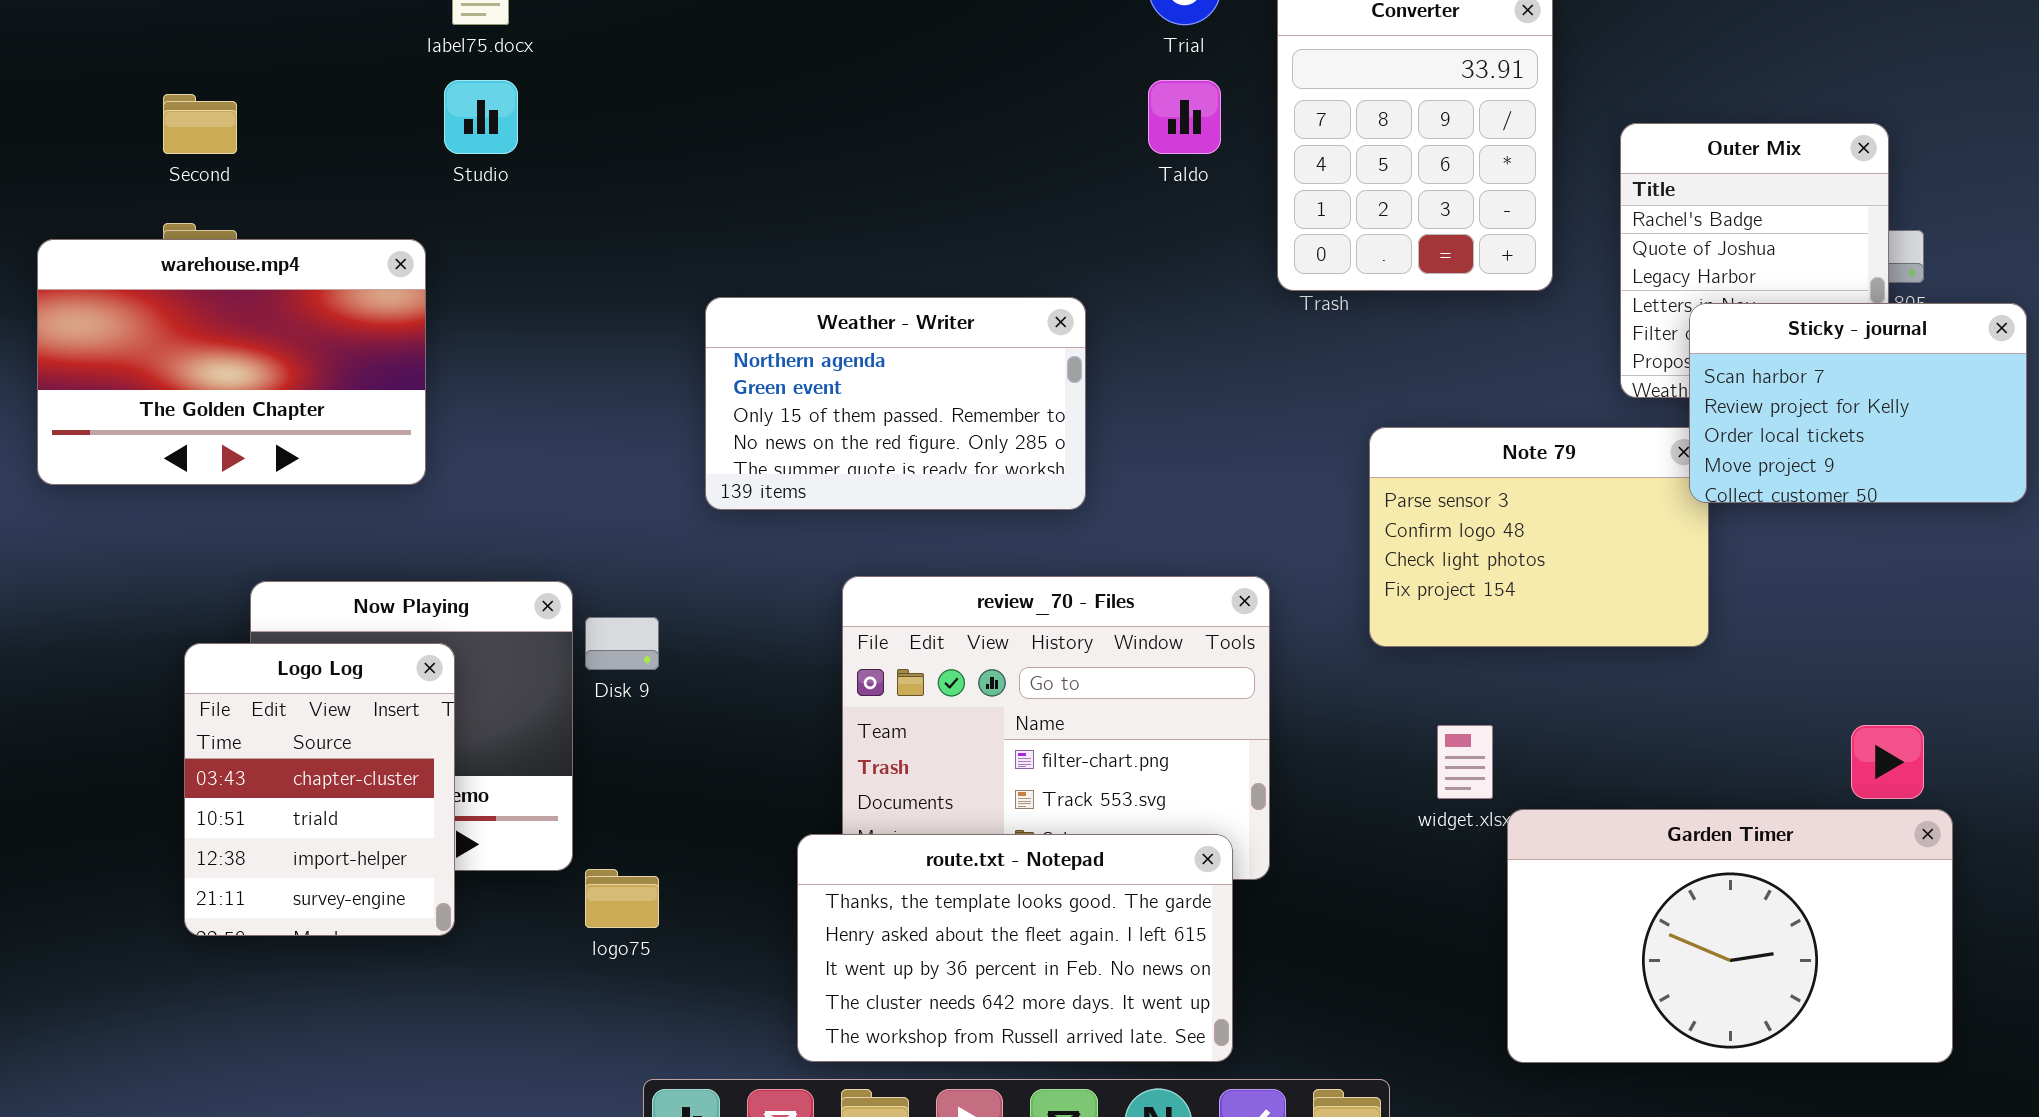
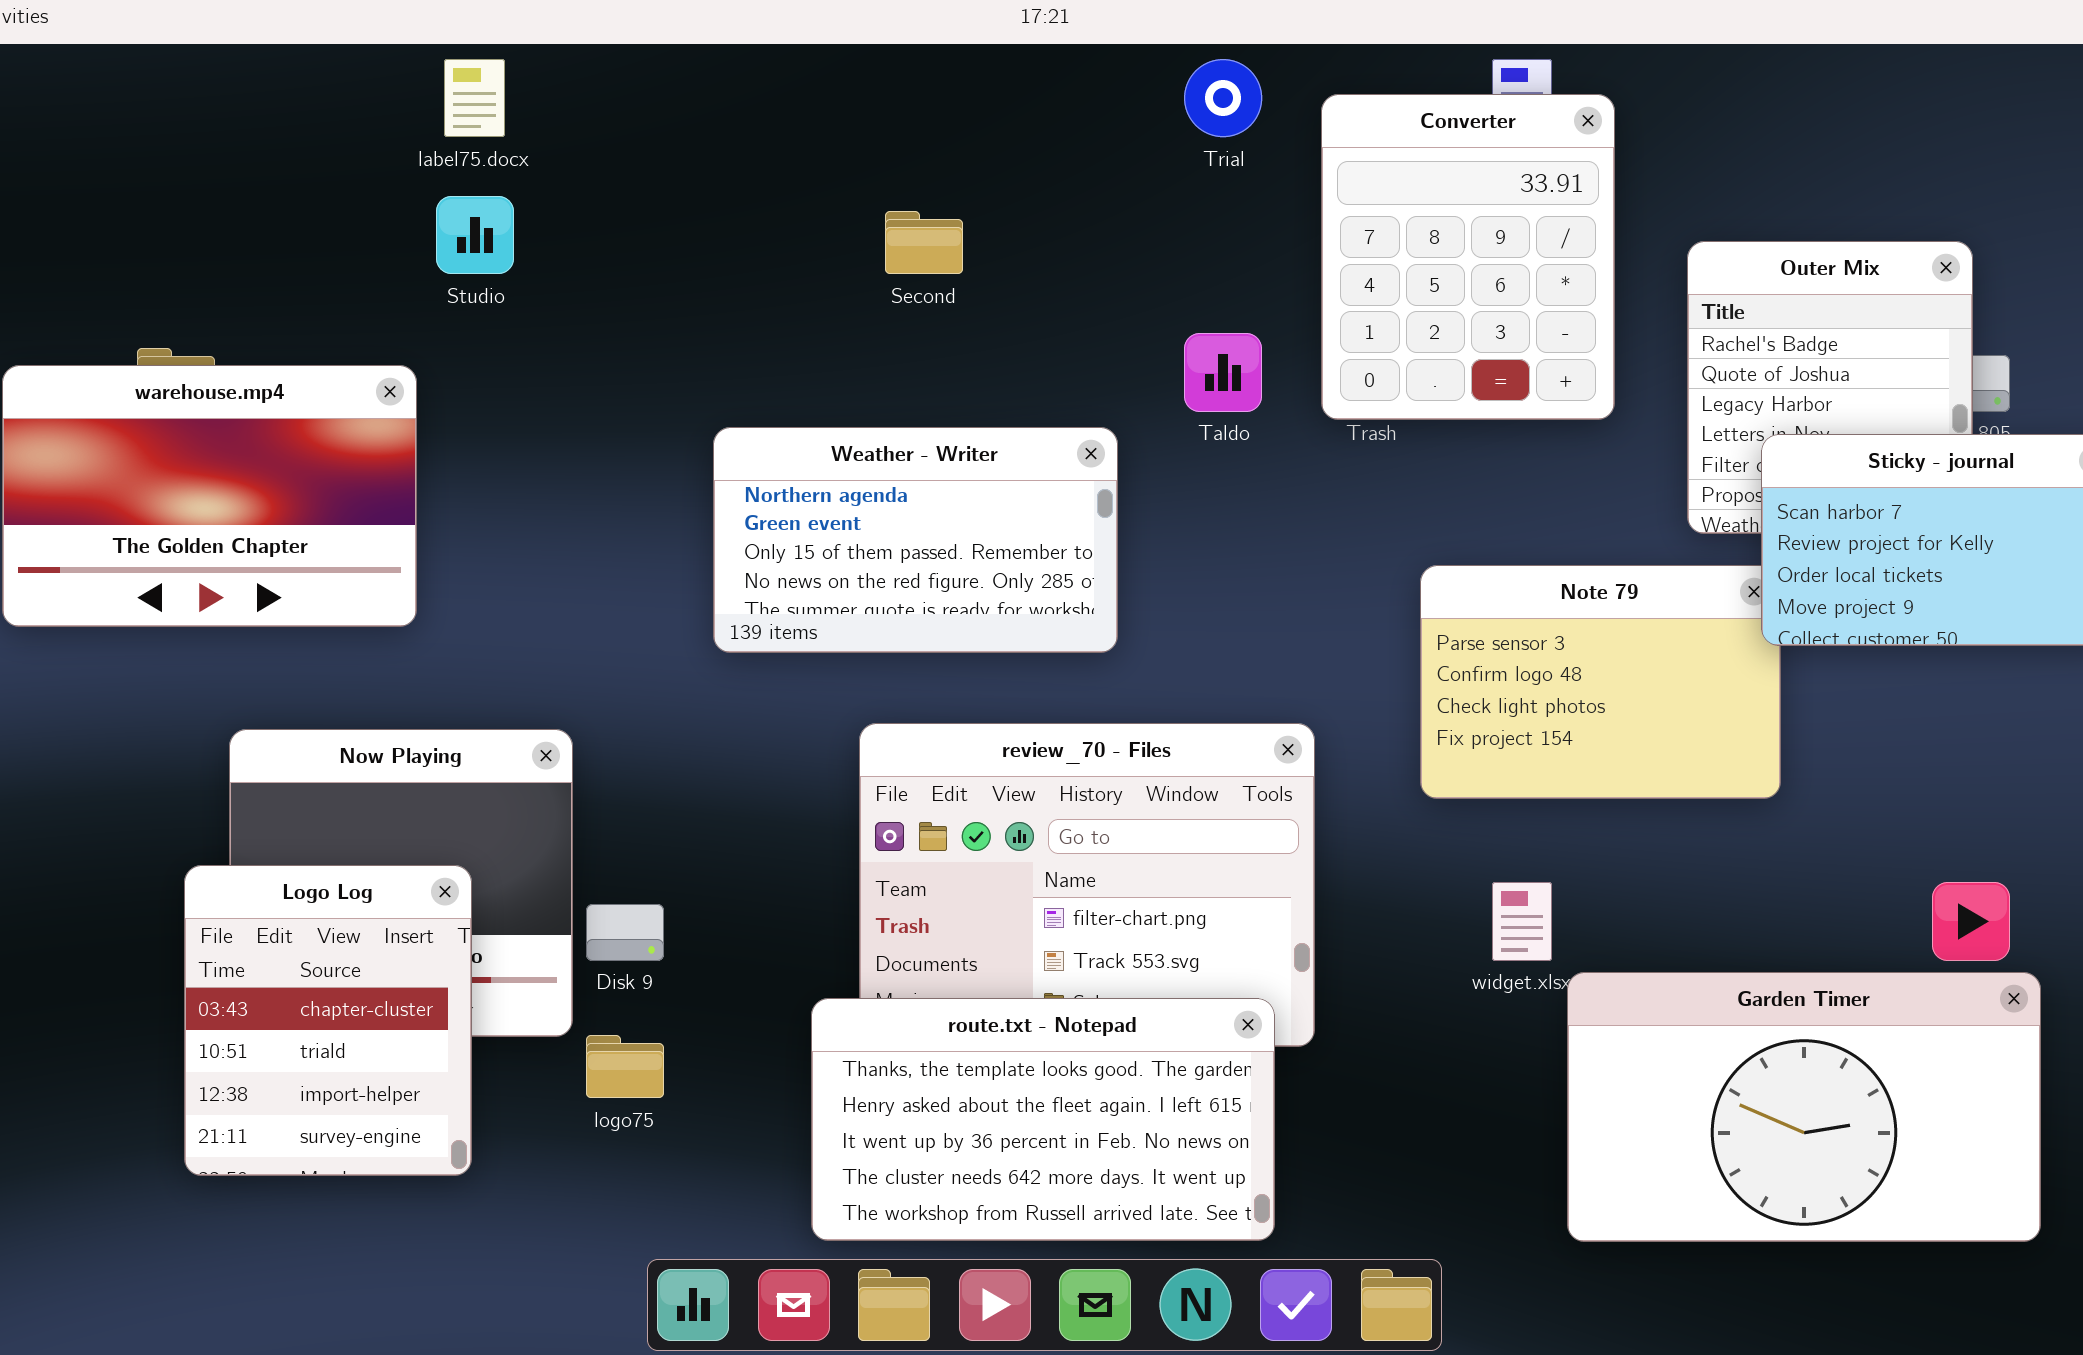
Taldo: [1148,80,1221,154] -> [1184,333,1262,412], moved
Second: [163,94,237,154] -> [885,211,963,274], moved
Disk 9: [585,617,659,670] -> [586,904,664,961], moved
Logo Log: [184,643,455,936] -> [184,865,472,1176], moved

